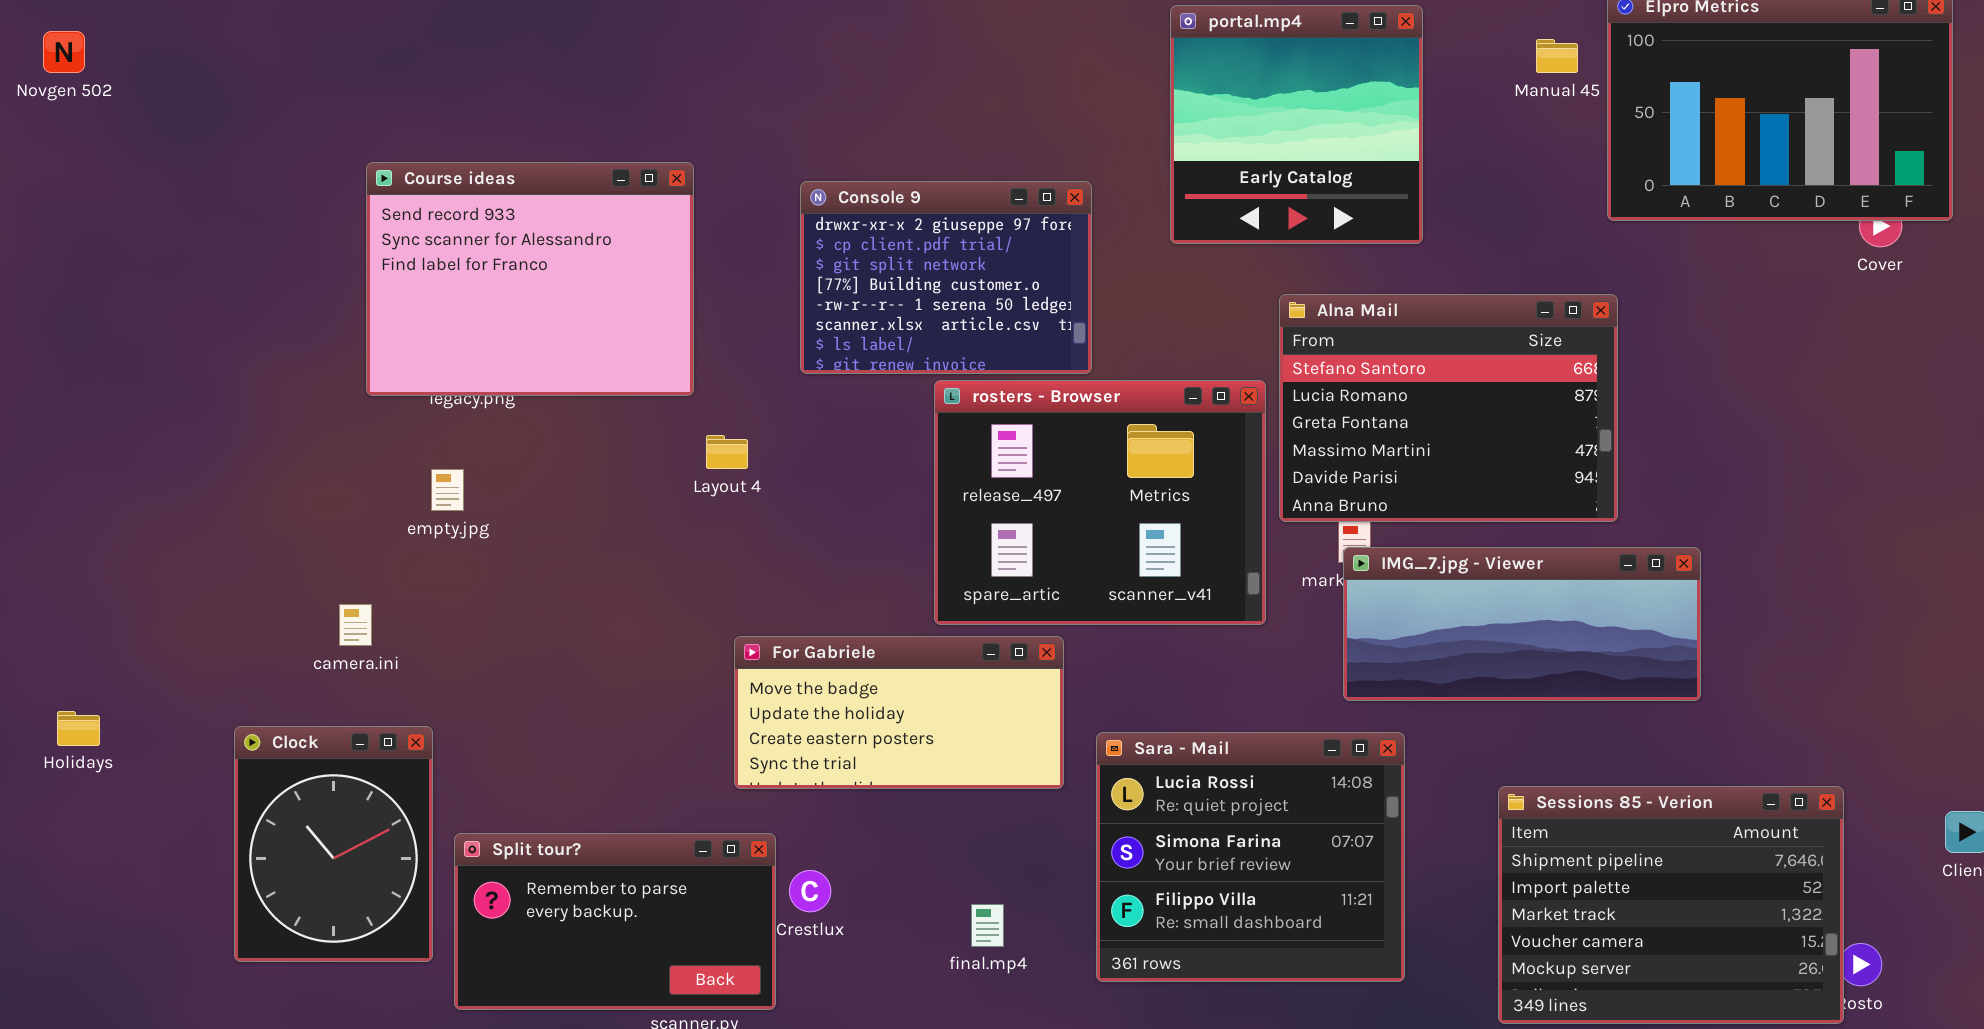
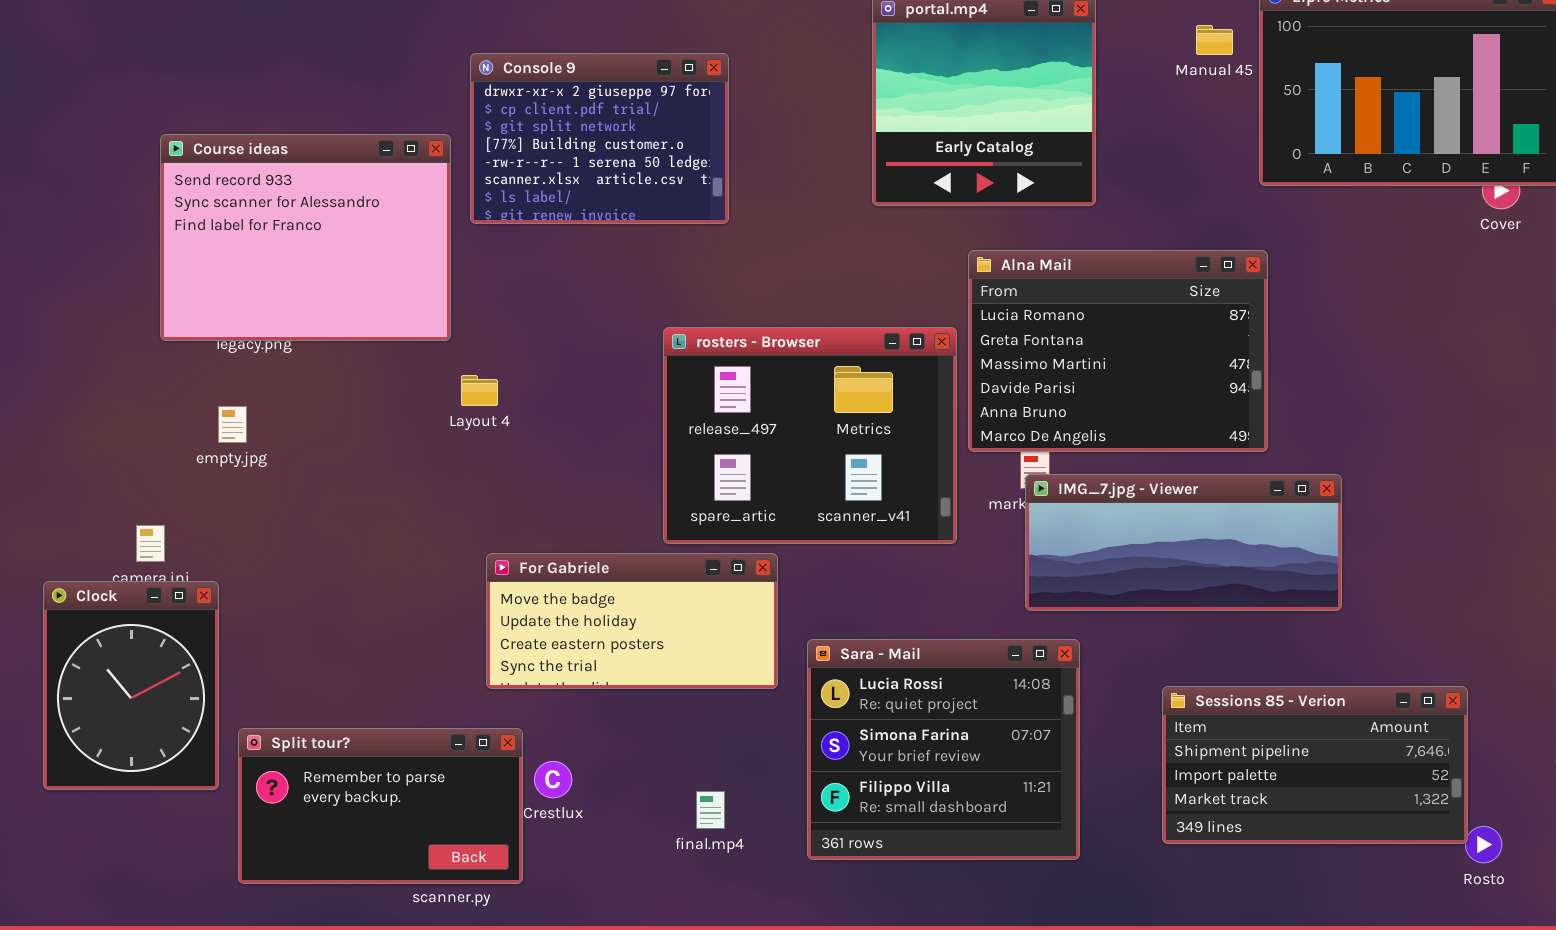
Console 9: [800,181,1092,374] -> [470,53,729,224], moved
Alna Mail: [1279,294,1618,522] -> [968,250,1268,452], scrolled down 1 row
Clock: [234,726,433,962] -> [43,581,219,790], moved
Sessions 85 - Verion: [1498,786,1844,1024] -> [1162,686,1468,844], resized

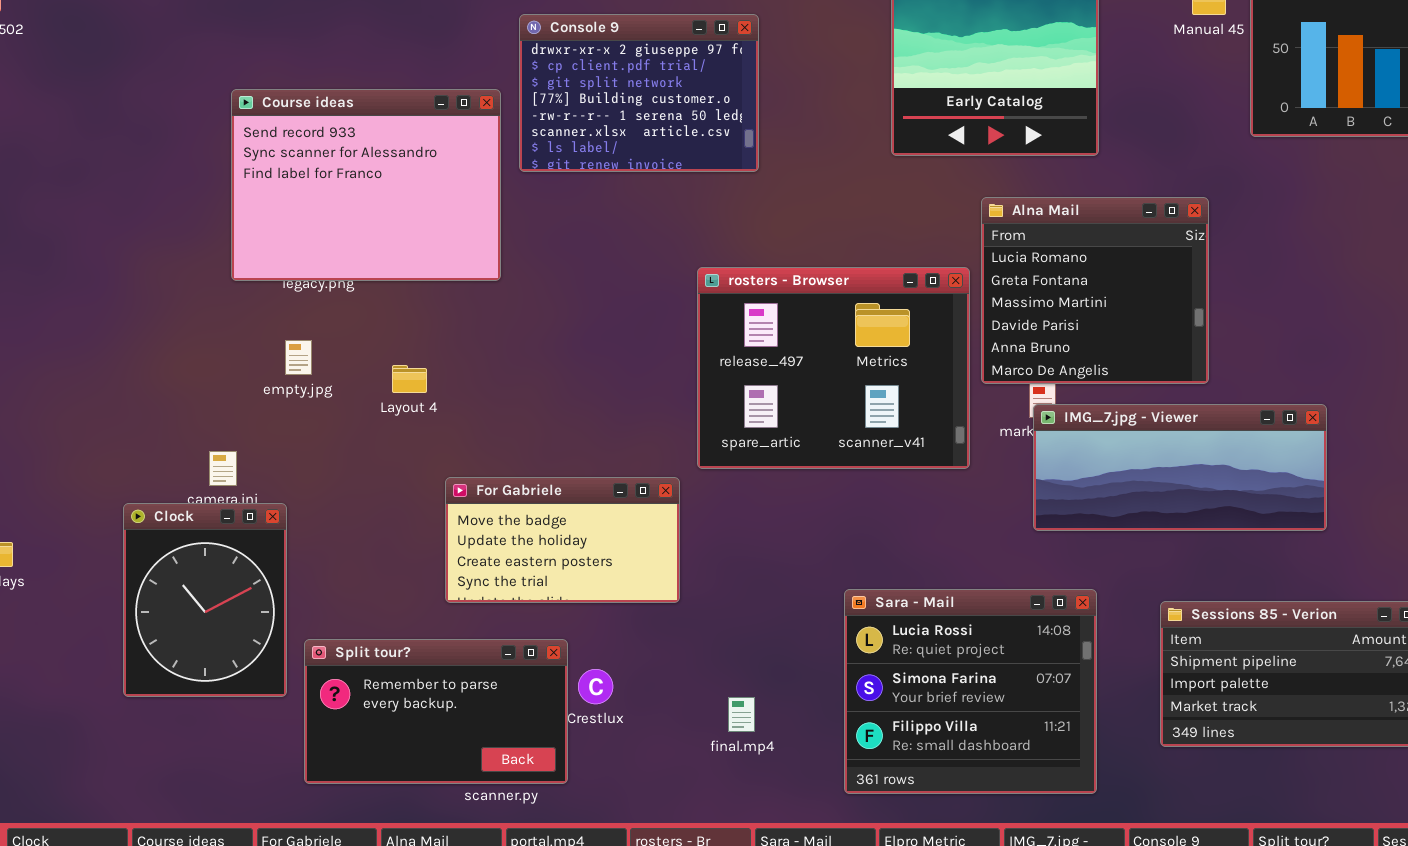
Alna Mail: [968,250,1268,452] -> [981,197,1209,384], resized
Layout 4: [461,375,498,406] -> [392,365,427,393], moved
For Gabriele: [486,553,778,689] -> [445,477,680,603], moved, resized
Sara - Mail: [807,639,1080,860] -> [844,589,1097,794], moved

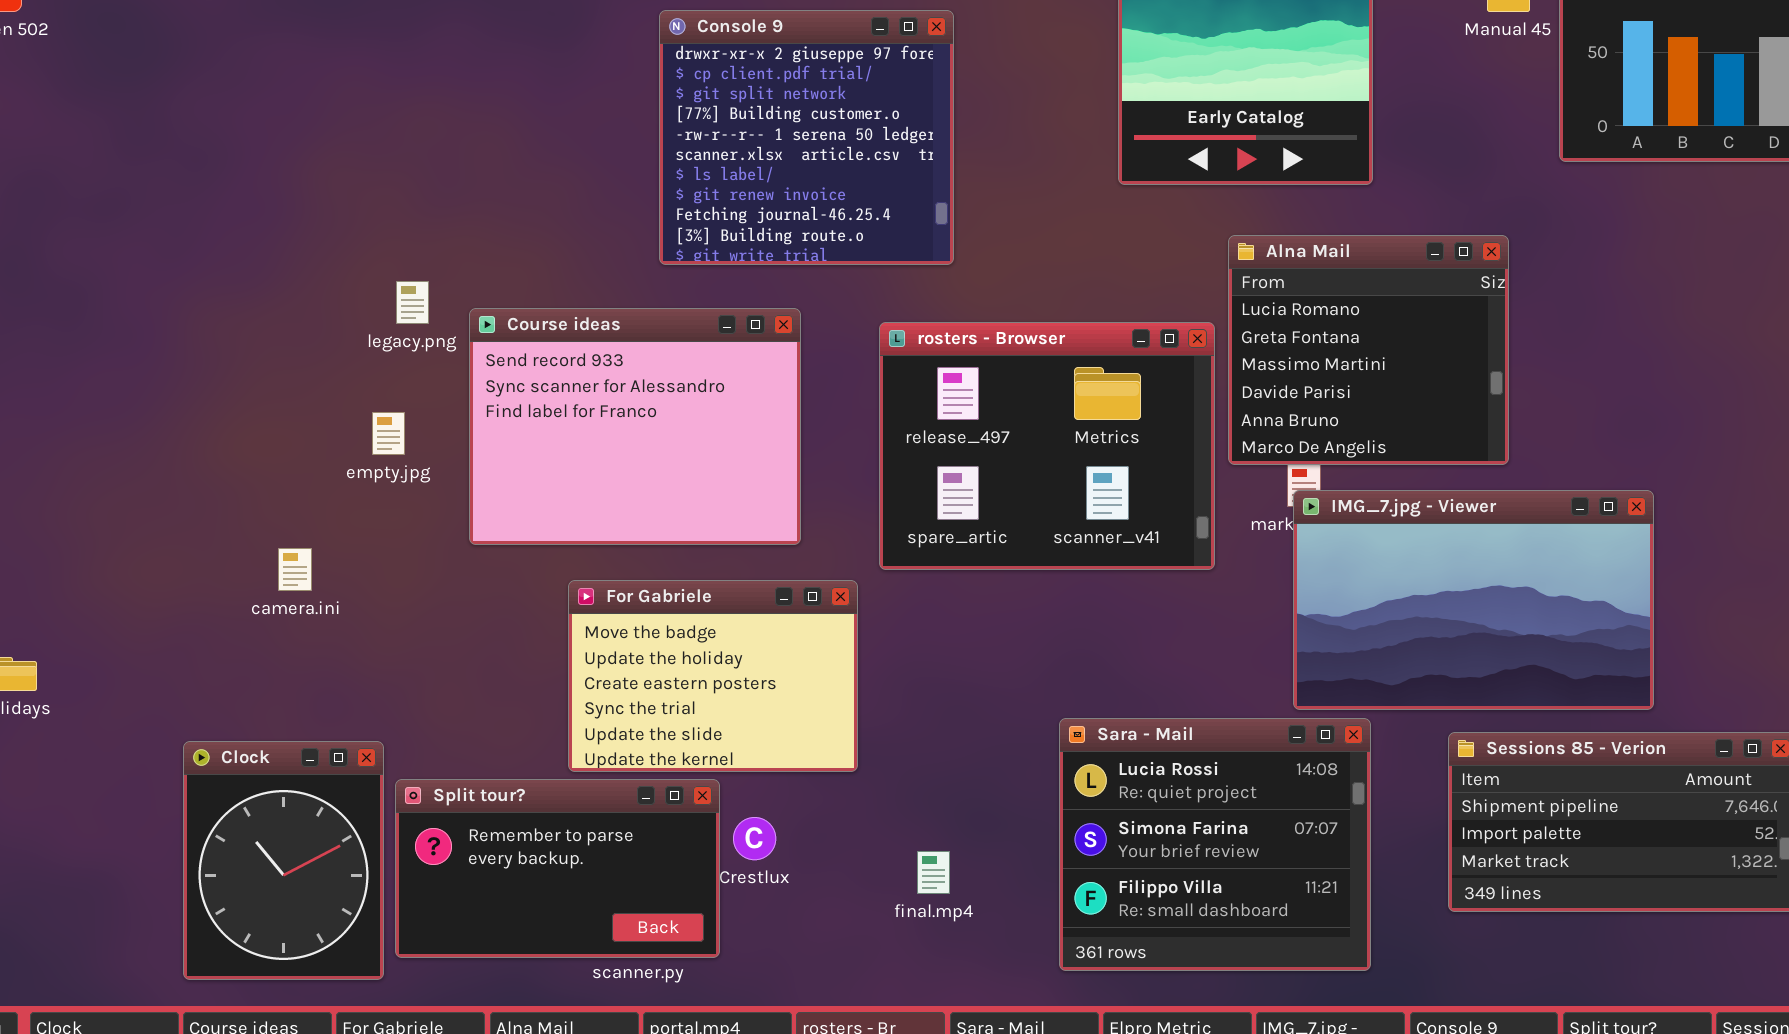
Console 9: [519,14,759,172] -> [659,10,954,265], resized
Course ideas: [231,89,501,281] -> [469,308,801,545], moved
IMG_7.jpg - Viewer: [1033,404,1327,531] -> [1293,490,1654,710], resized
For Gabriele: [445,477,680,603] -> [568,580,858,772], resized
Clock: [123,503,287,697] -> [183,741,384,980], moved

